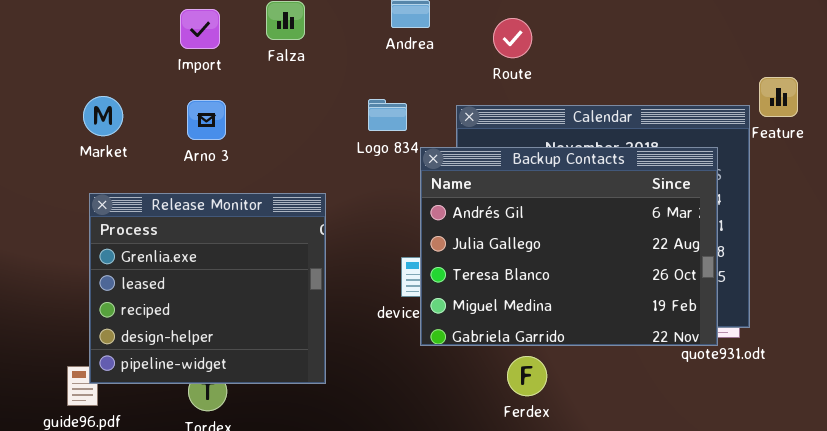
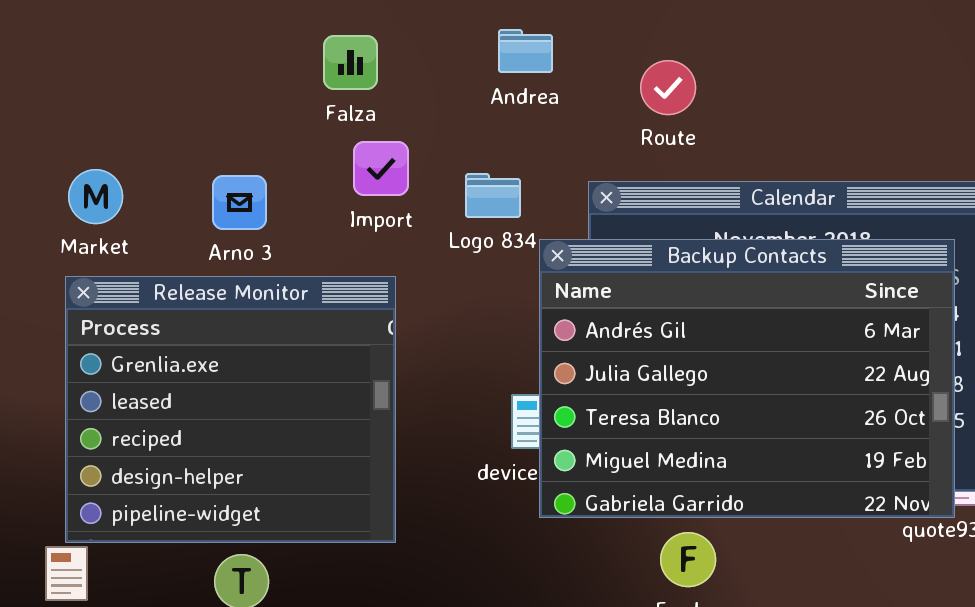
Import: [180,9,220,49] -> [353,141,409,196], moved
Release Monitor: [89,193,326,384] -> [65,276,396,543], moved

